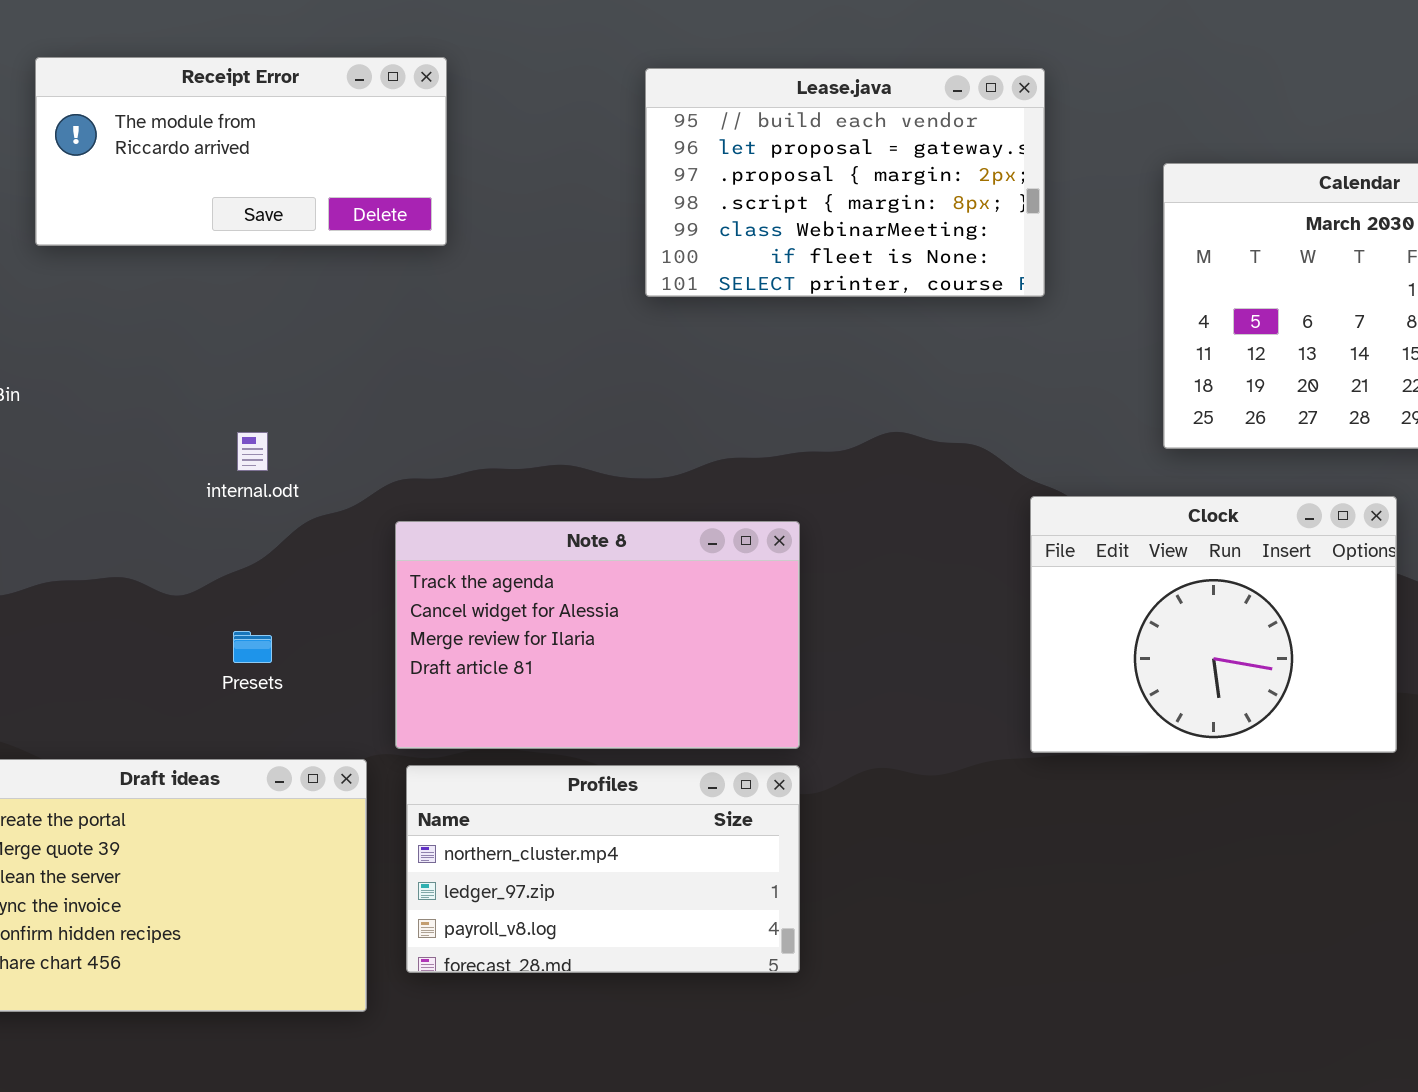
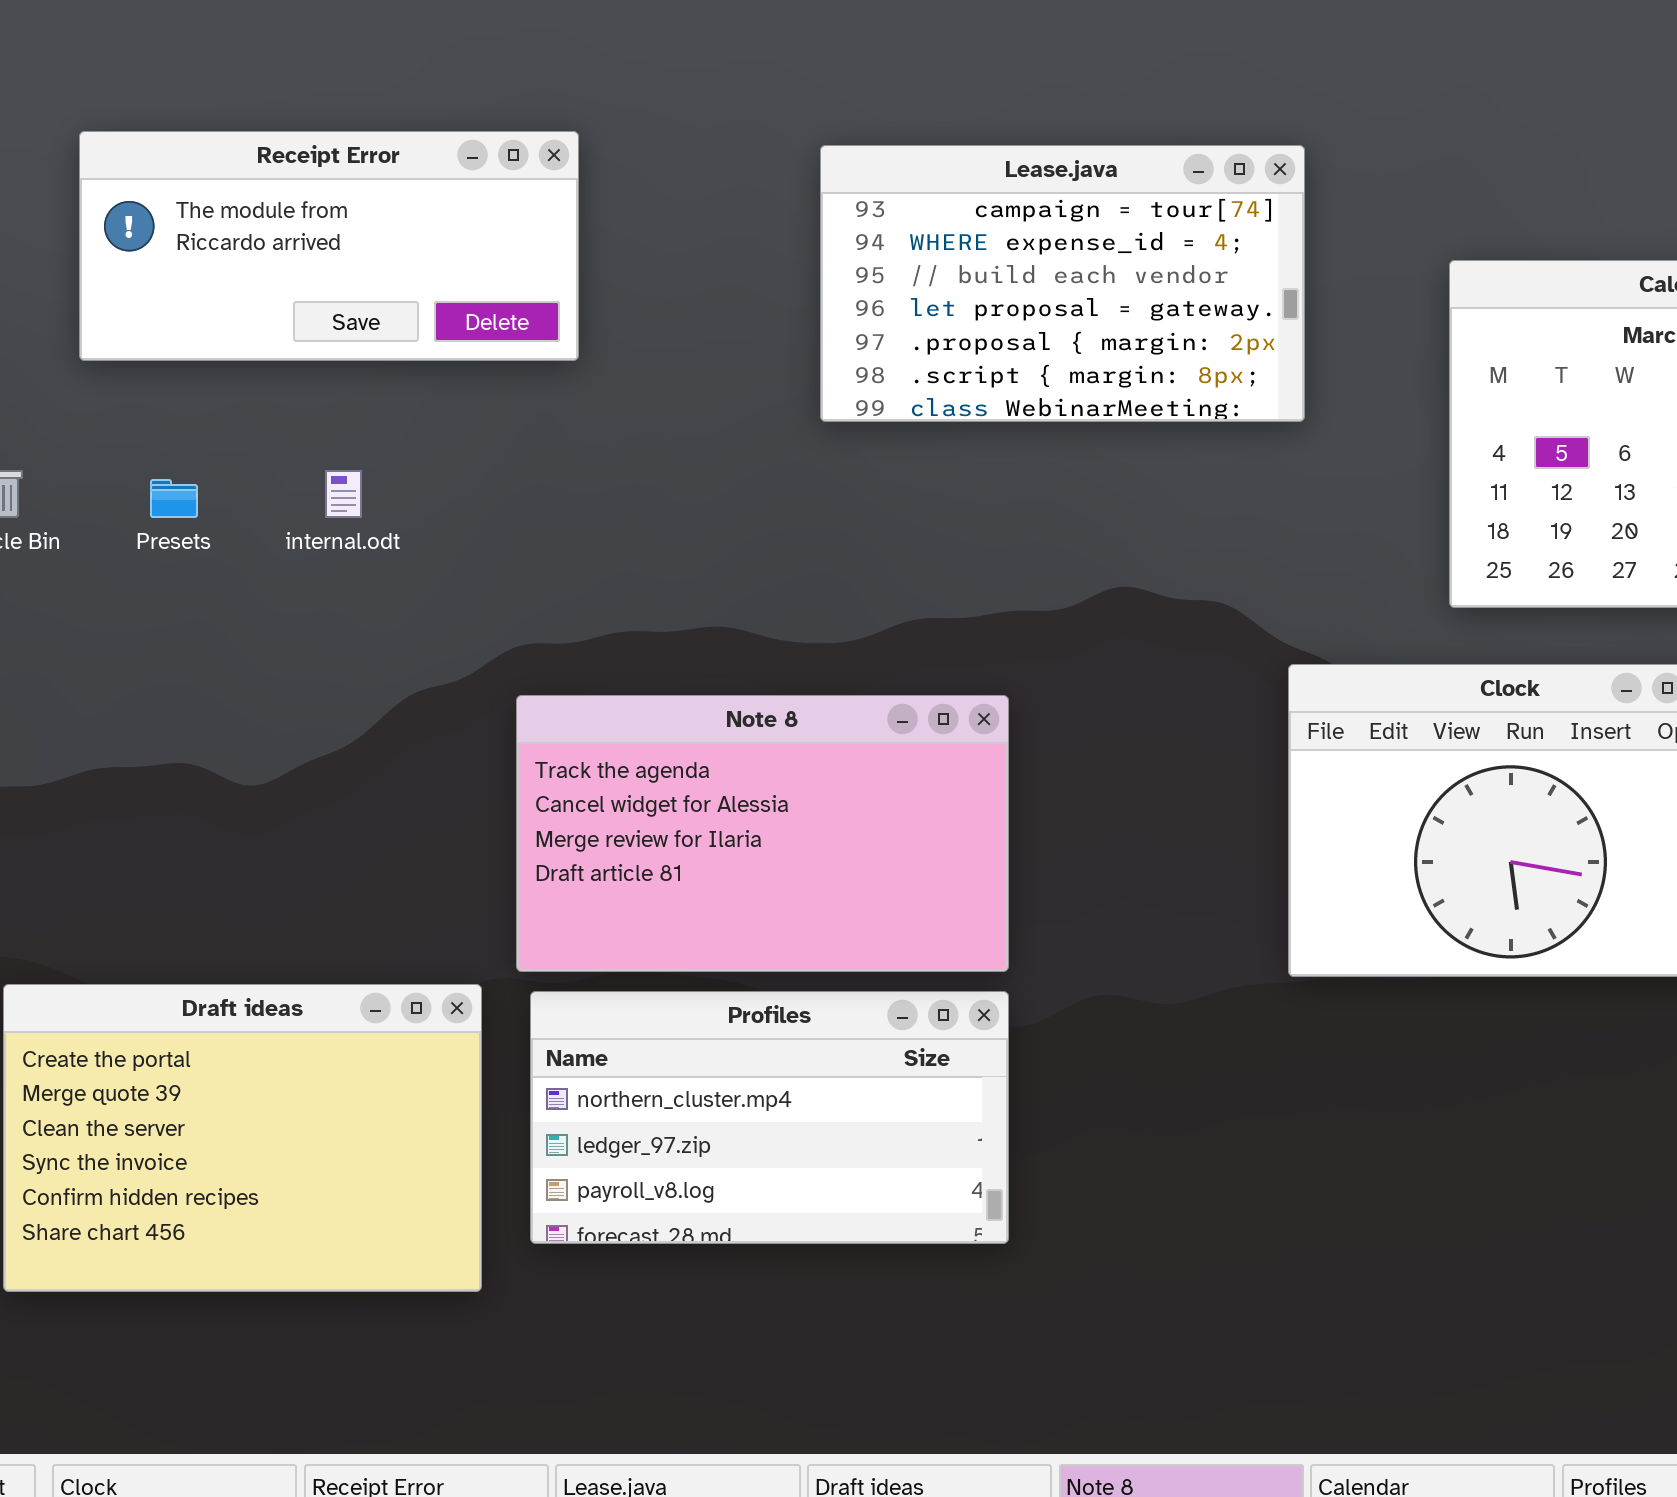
Lease.java: [645,68,1045,297] -> [820,145,1305,422], scrolled up 2 rows
internal.odt: [237,432,268,471] -> [325,470,362,518], moved
Presets: [233,631,272,663] -> [150,479,198,518], moved

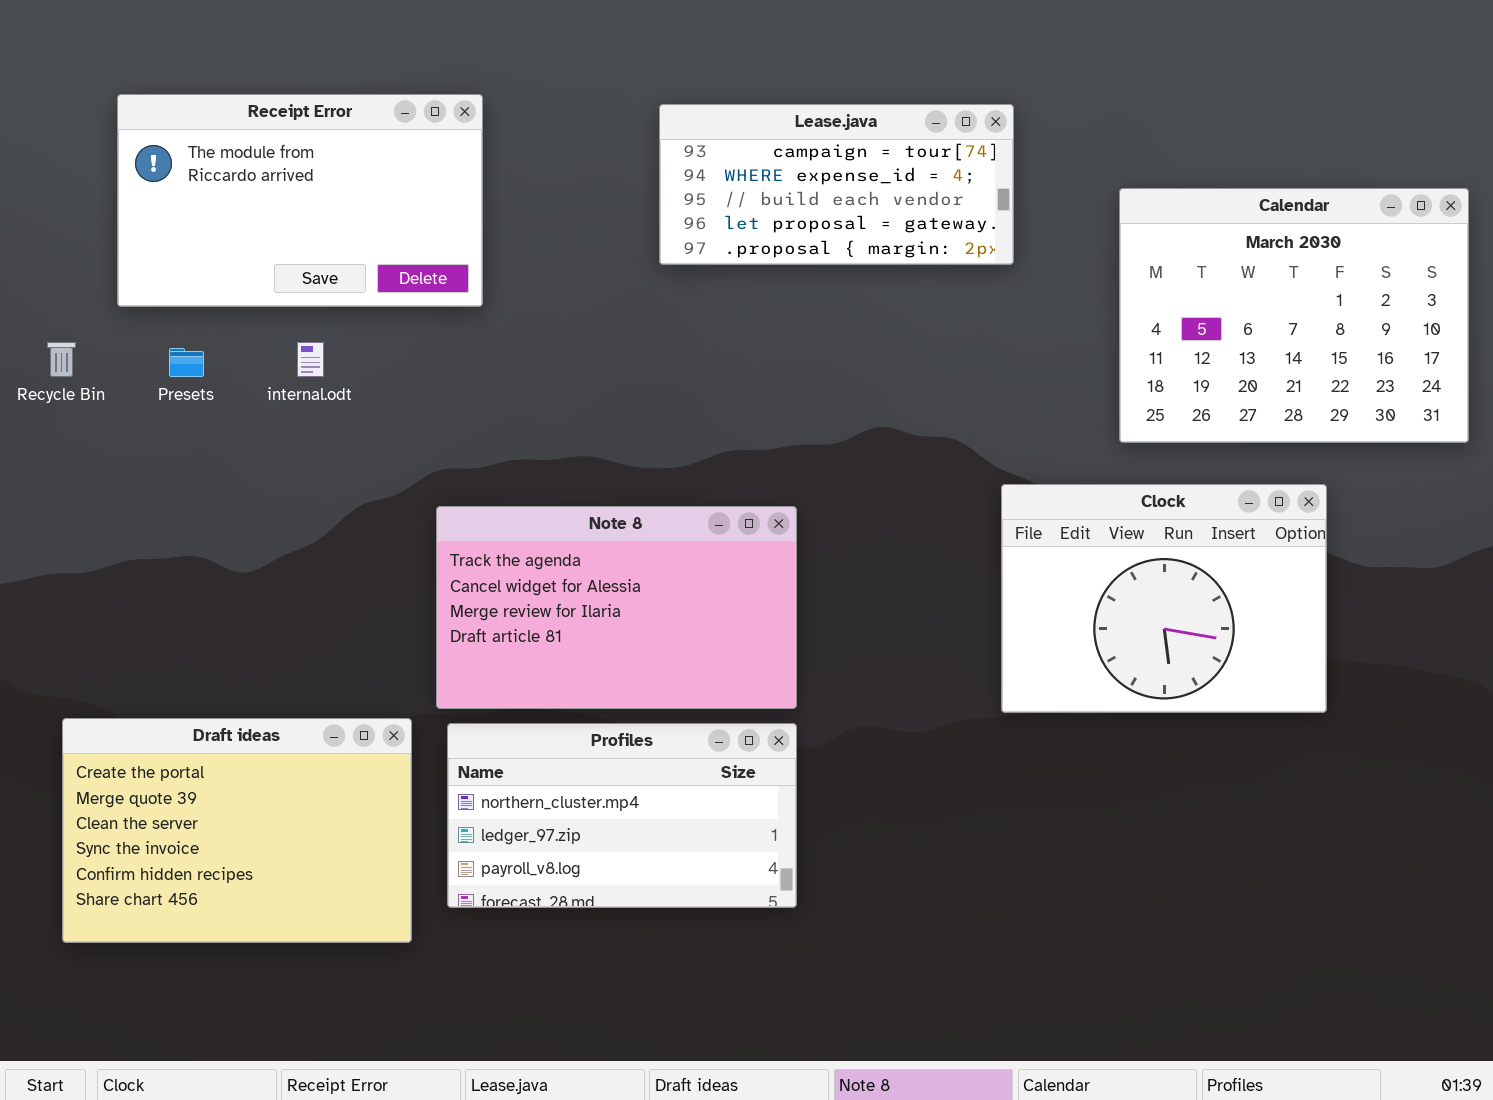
Receipt Error: [79,131,579,361] -> [117,94,483,307], resized
Lease.java: [820,145,1305,422] -> [659,104,1014,265], resized

